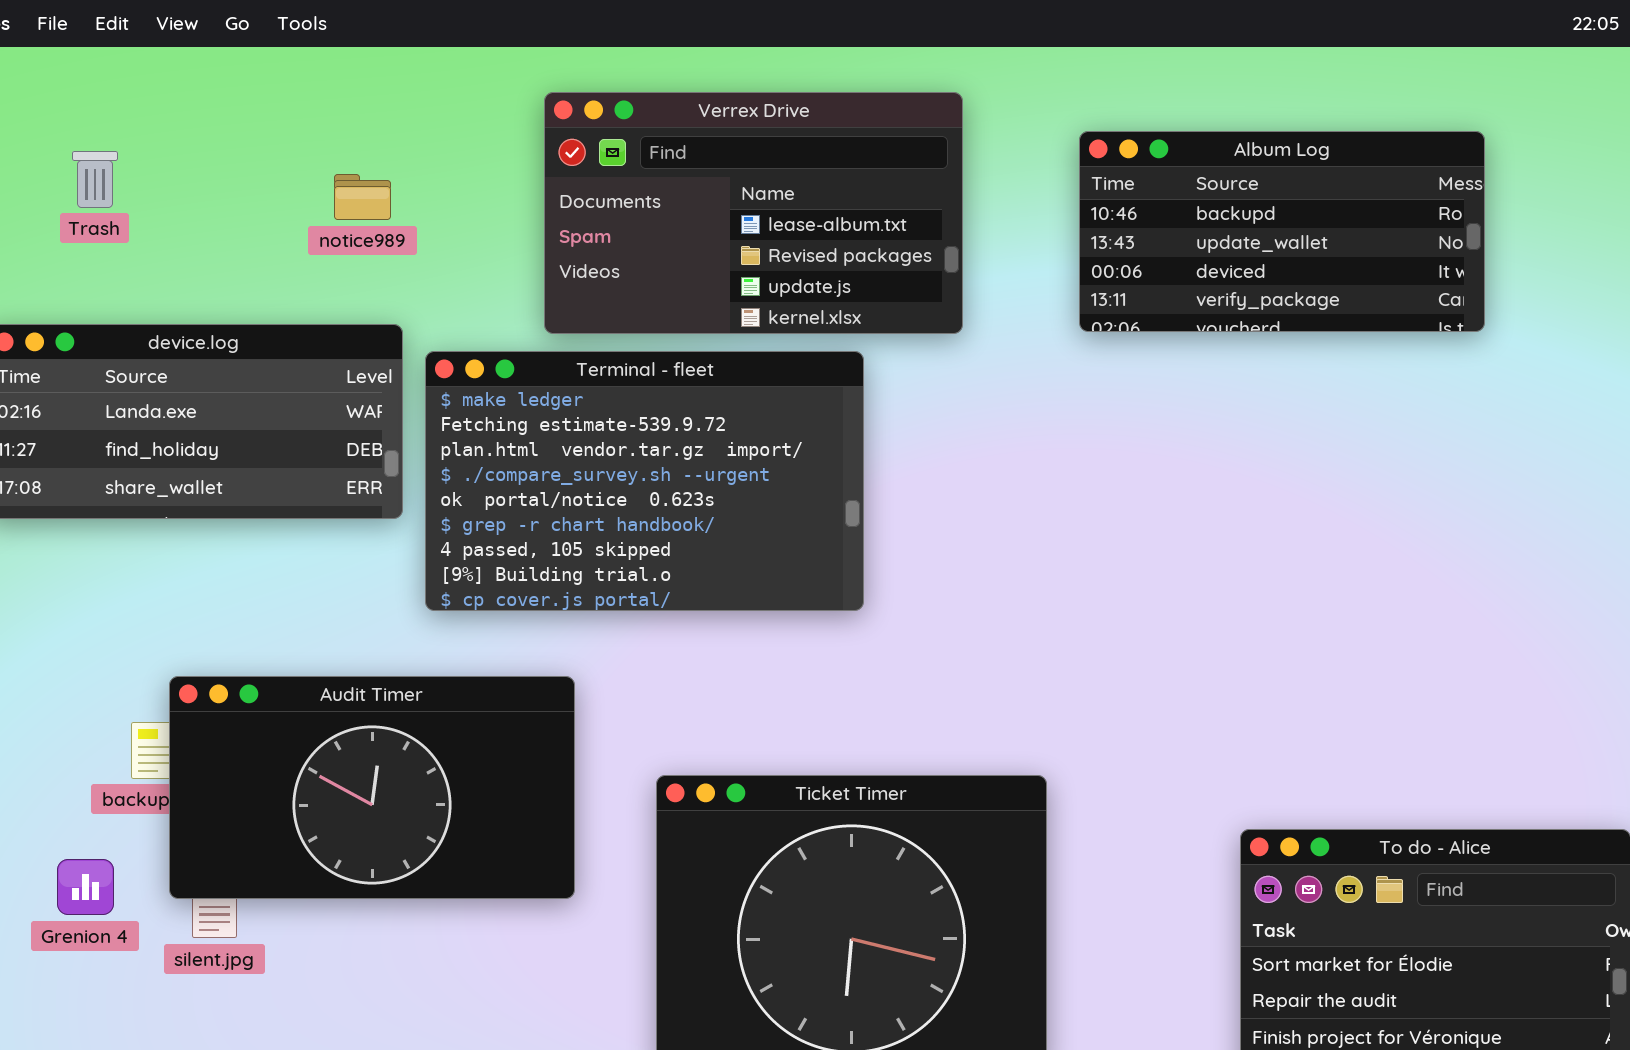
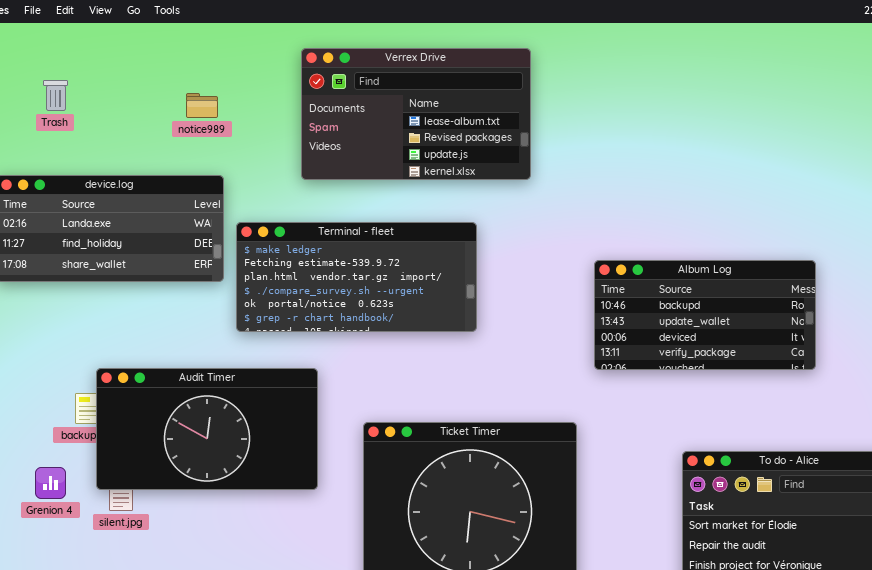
Album Log: [1079,131,1485,332] -> [594,260,816,370], moved
Terminal - fleet: [425,351,864,611] -> [236,222,477,332], resized

